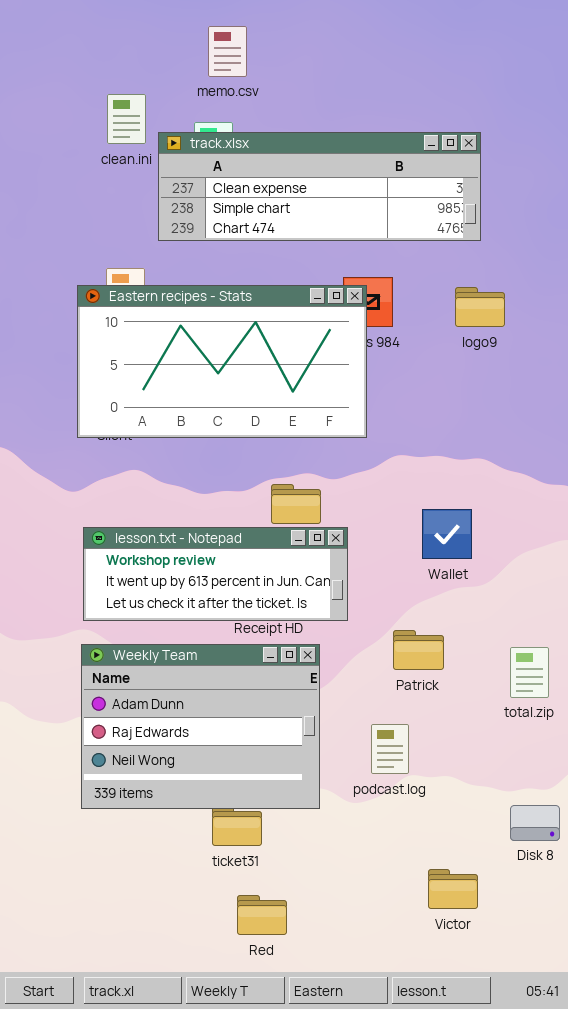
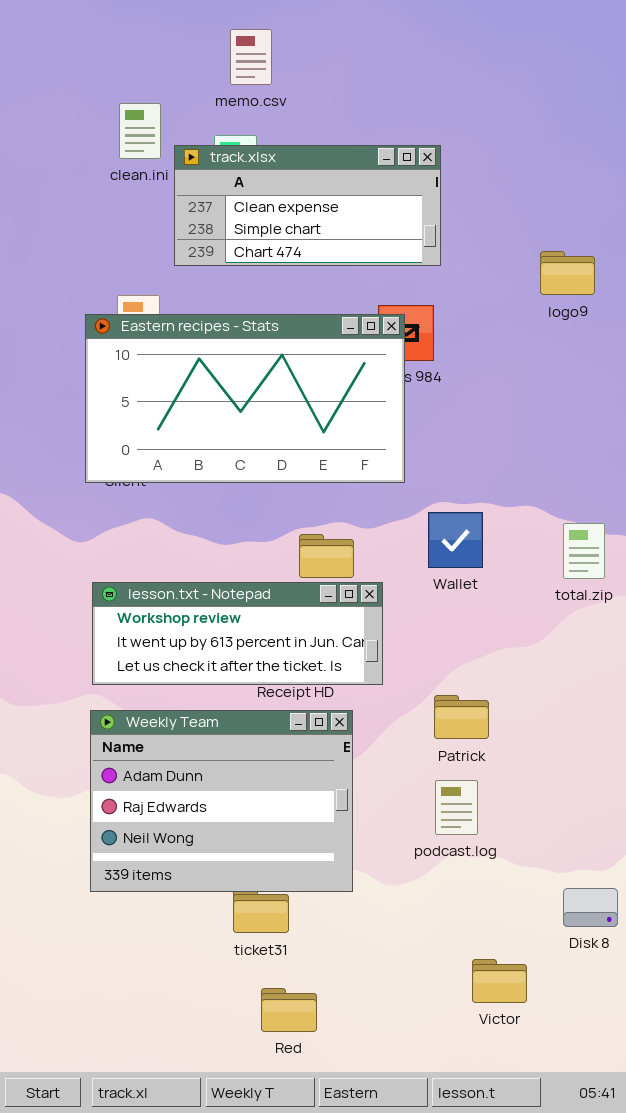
track.xlsx: [158,132,481,241] -> [174,145,441,266], resized
logo9: [455,287,505,327] -> [540,251,595,295], moved
Wallet: [422,509,472,559] -> [428,512,483,568], moved
total.zip: [510,647,549,698] -> [563,523,605,579], moved
podcast.log: [371,724,409,774] -> [435,780,478,835], moved

